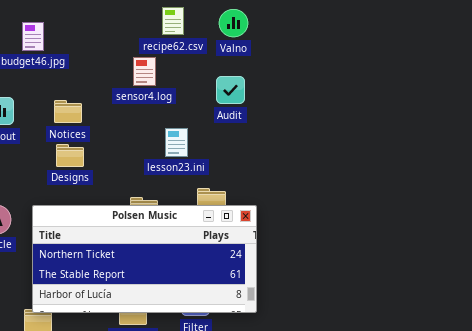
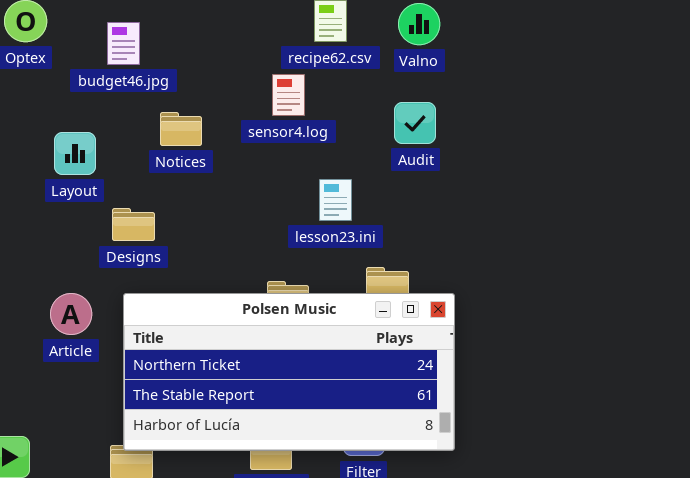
Notices: [54,100,82,123] -> [160,112,202,146], moved
Designs: [56,144,84,167] -> [112,208,155,241], moved

